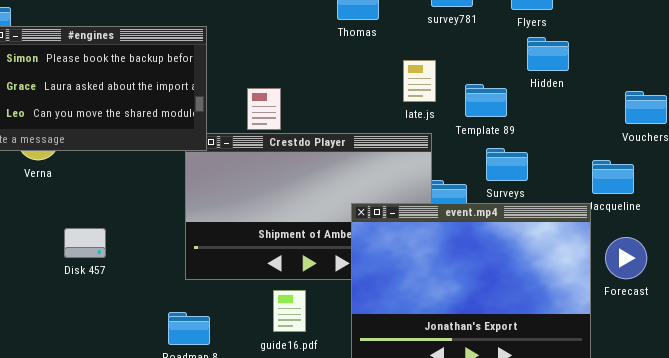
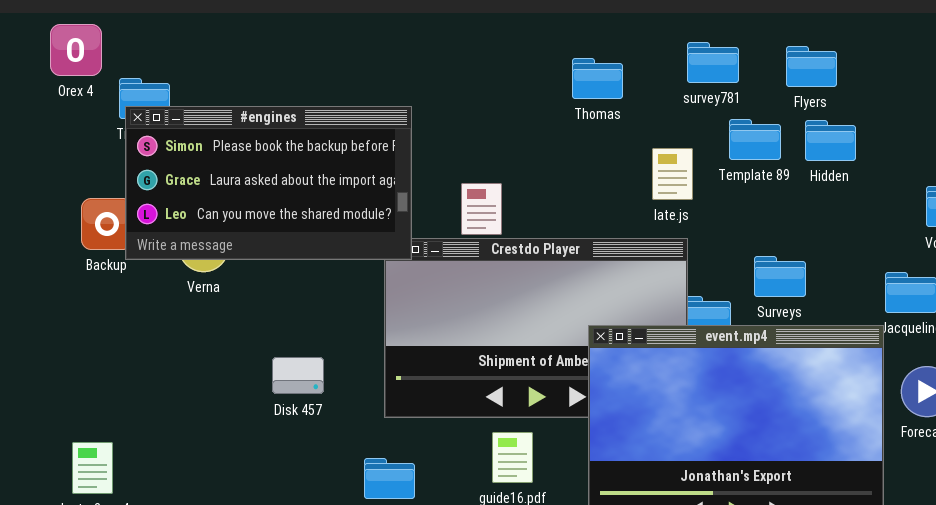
Template 89: [465,84,507,117] -> [729,119,781,160], moved
Disk 457: [64,228,106,258] -> [272,357,324,394], moved

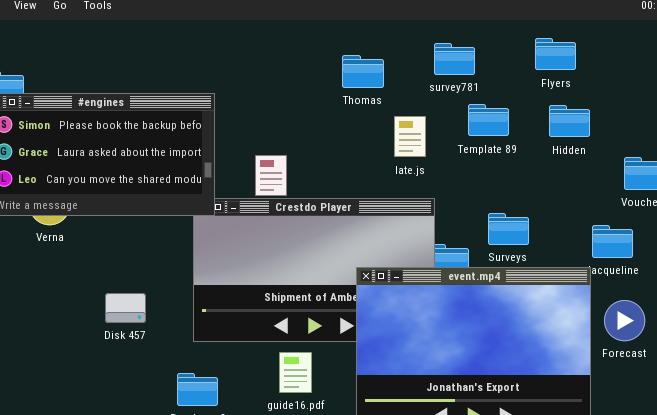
Flyers: [786,46,837,87] -> [535,38,576,70], moved
Hidden: [805,120,856,161] -> [549,105,590,137], moved
late.js: [652,148,693,200] -> [394,116,426,157], moved

